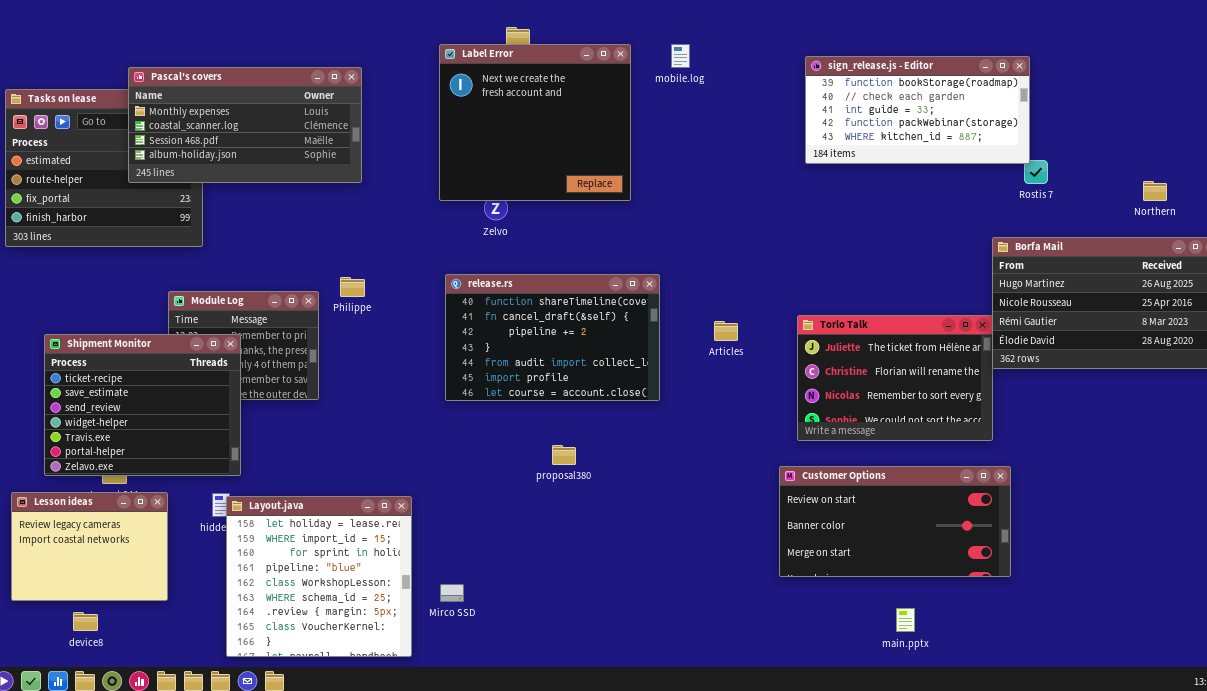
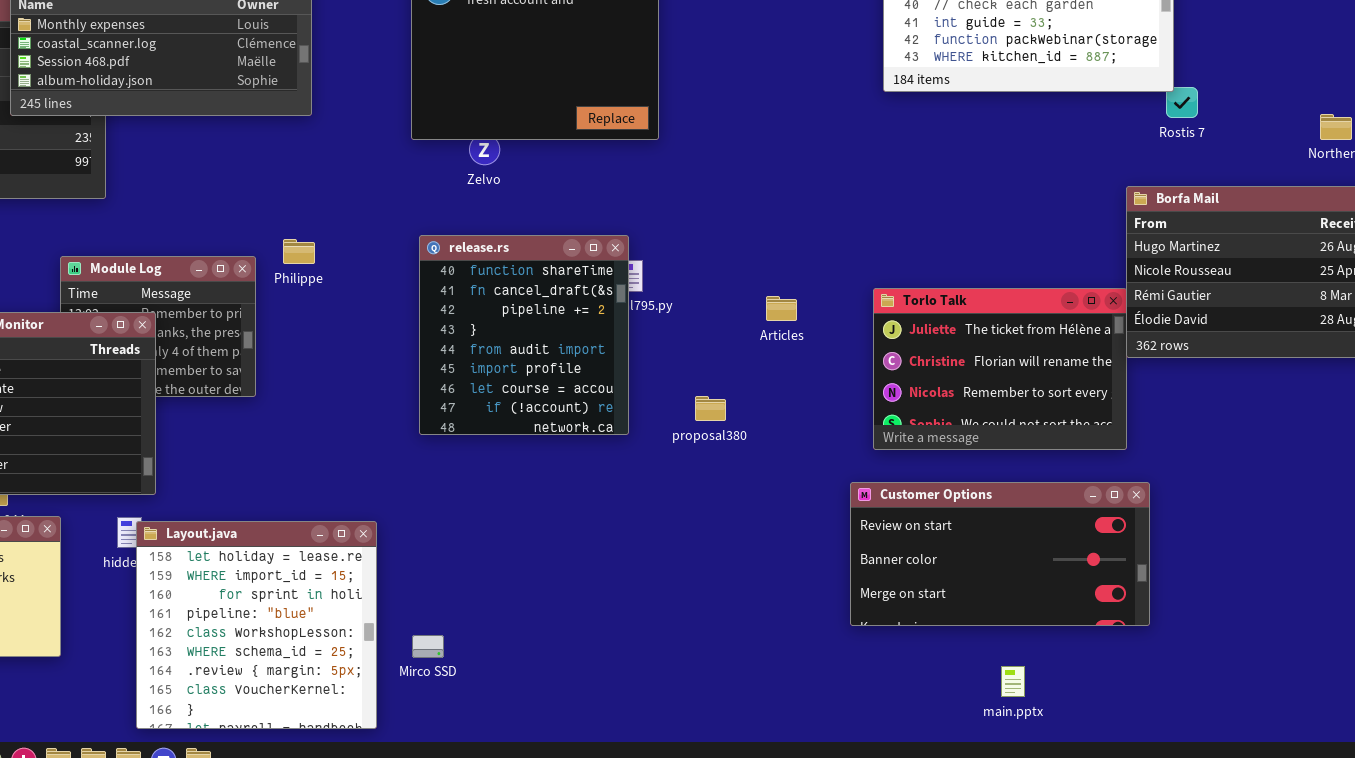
release.rs: [445,274,660,401] -> [419,235,629,435], resized
proposal380: [552,445,576,465] -> [695,396,726,421], moved

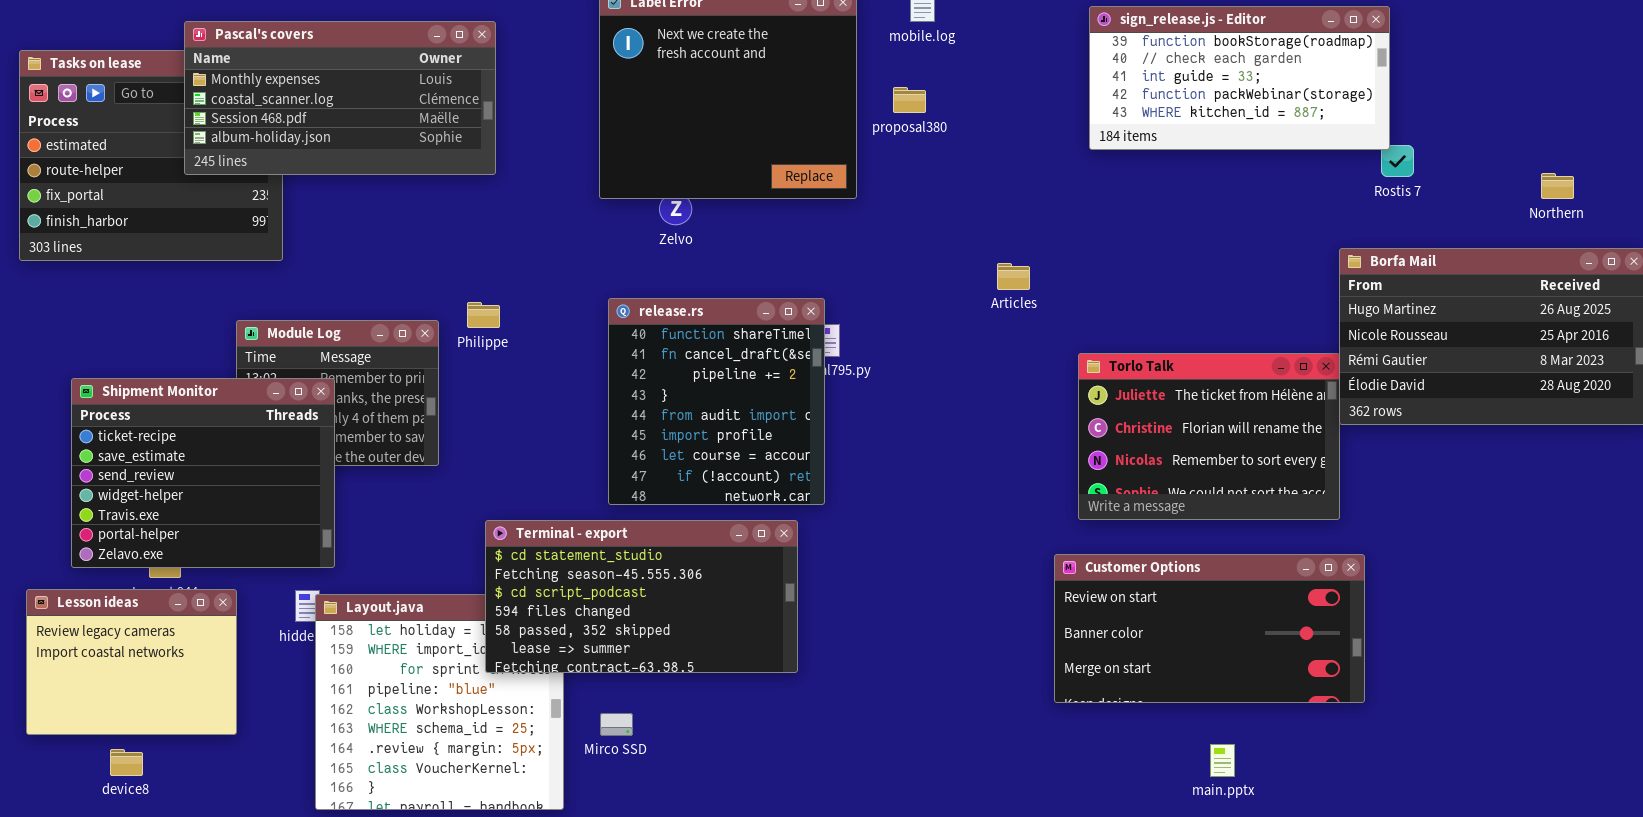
Articles: [766,296,797,321] -> [997,263,1030,290], moved
proposal380: [695,396,726,421] -> [893,87,926,113], moved
Terminal - export: none -> [485,520,798,673], opened

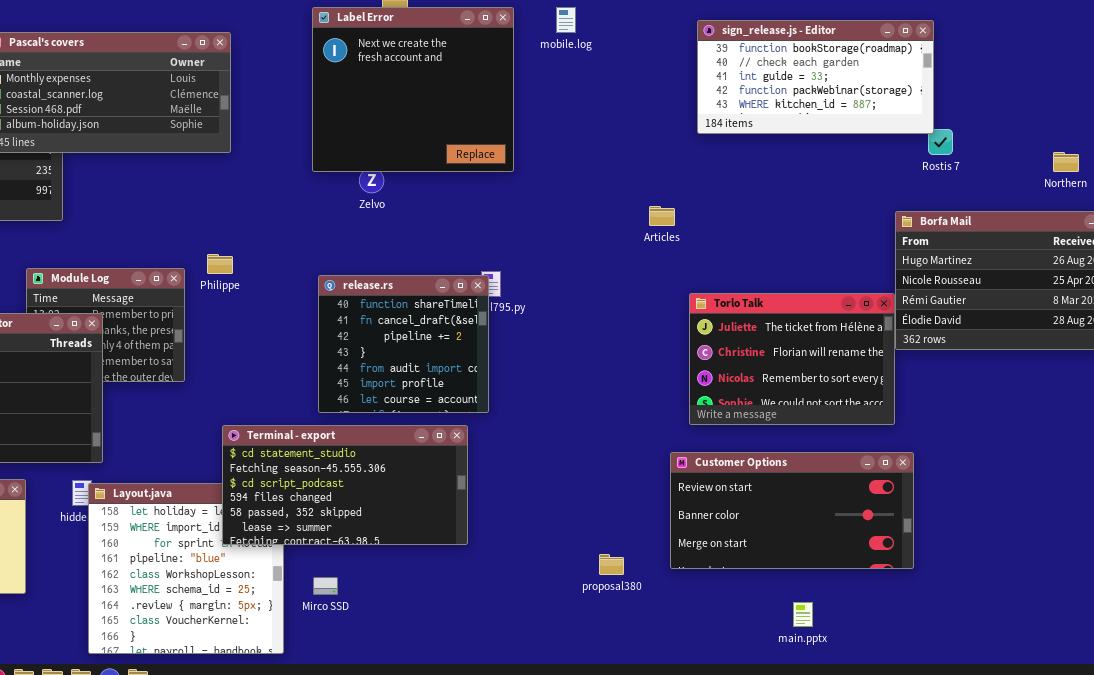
proposal380: [893,87,926,113] -> [599,554,624,575], moved
Articles: [997,263,1030,290] -> [649,206,675,226], moved
release.rs: [608,298,825,505] -> [318,275,489,413], resized

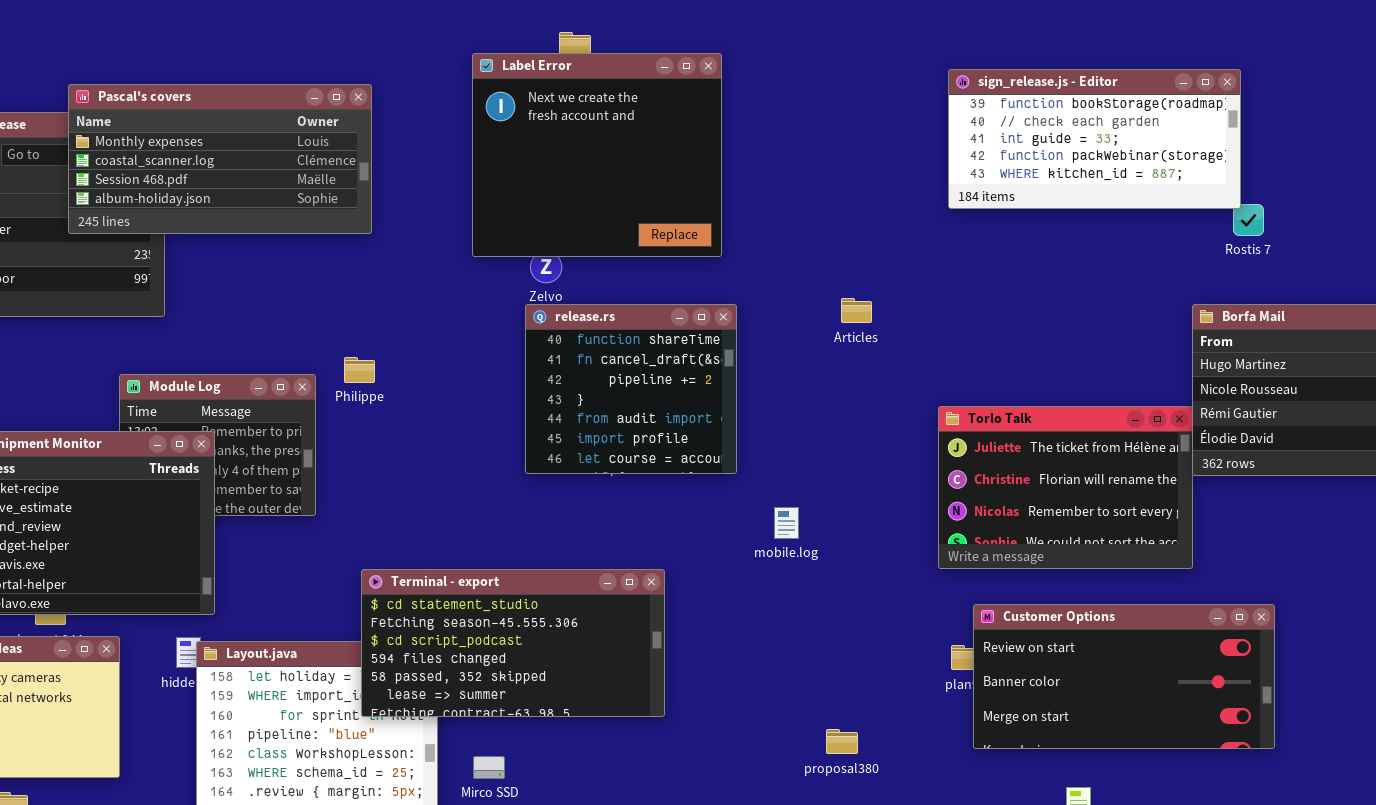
mobile.log: [556,7,576,33] -> [774,507,799,539], moved
Articles: [649,206,675,226] -> [841,298,872,323], moved
release.rs: [318,275,489,413] -> [525,304,737,474], moved
Customer Options: [670,452,914,569] -> [973,604,1275,749], moved

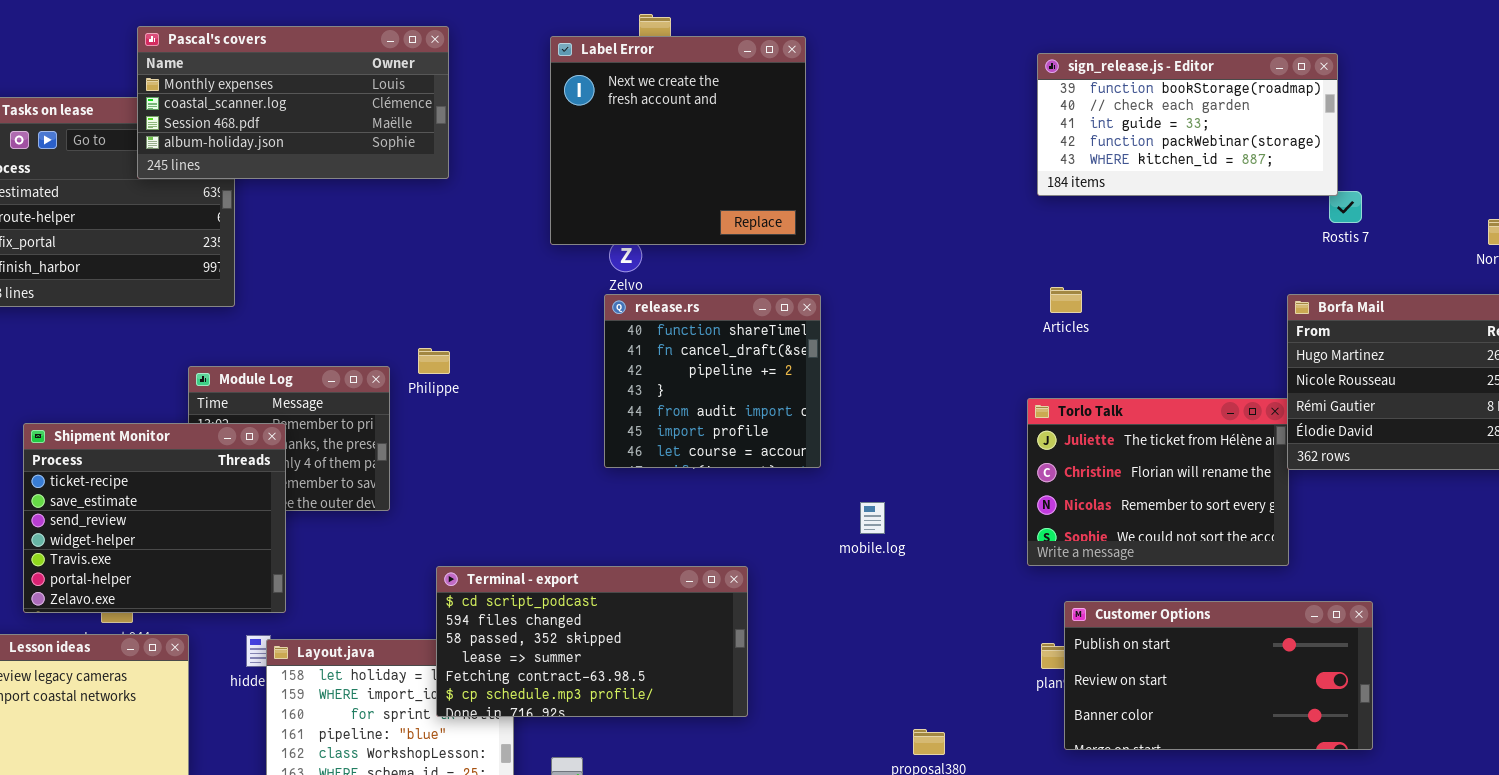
Pascal's covers: [68,84,372,234] -> [137,26,449,179], moved
Articles: [841,298,872,323] -> [1050,287,1082,313], moved
Terminal - export: [361,569,665,717] -> [436,566,748,717], scrolled down 2 rows
Customer Options: [973,604,1275,749] -> [1064,601,1373,750], scrolled up 1 row

